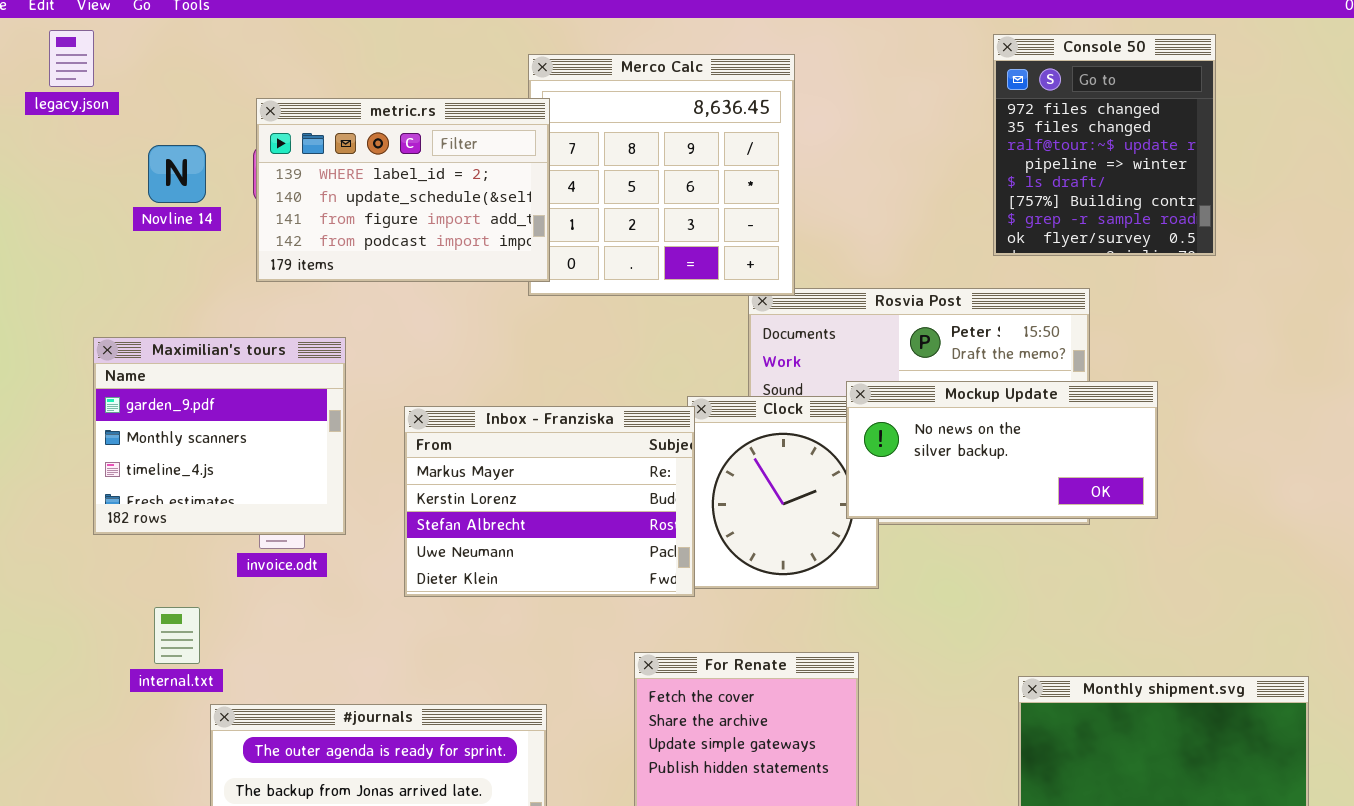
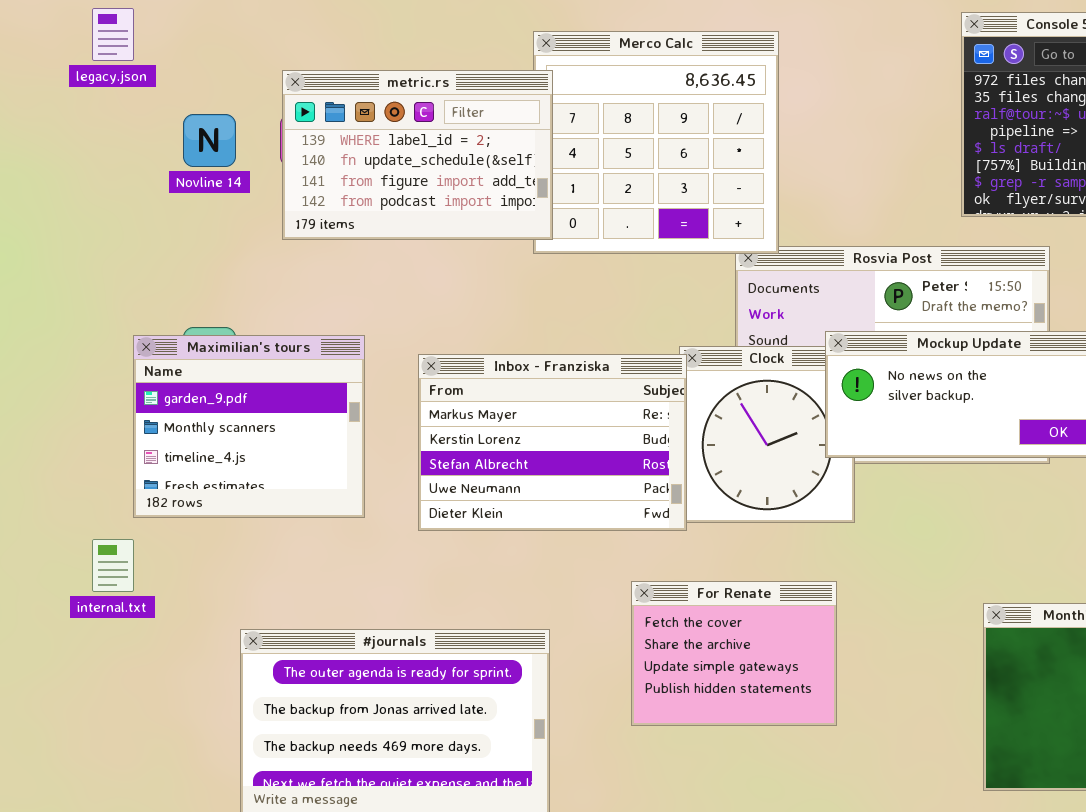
Maximilian's tours: [93,337,346,535] -> [133,335,365,518], moved
internal.txt: [154,607,200,664] -> [92,539,134,592], moved

